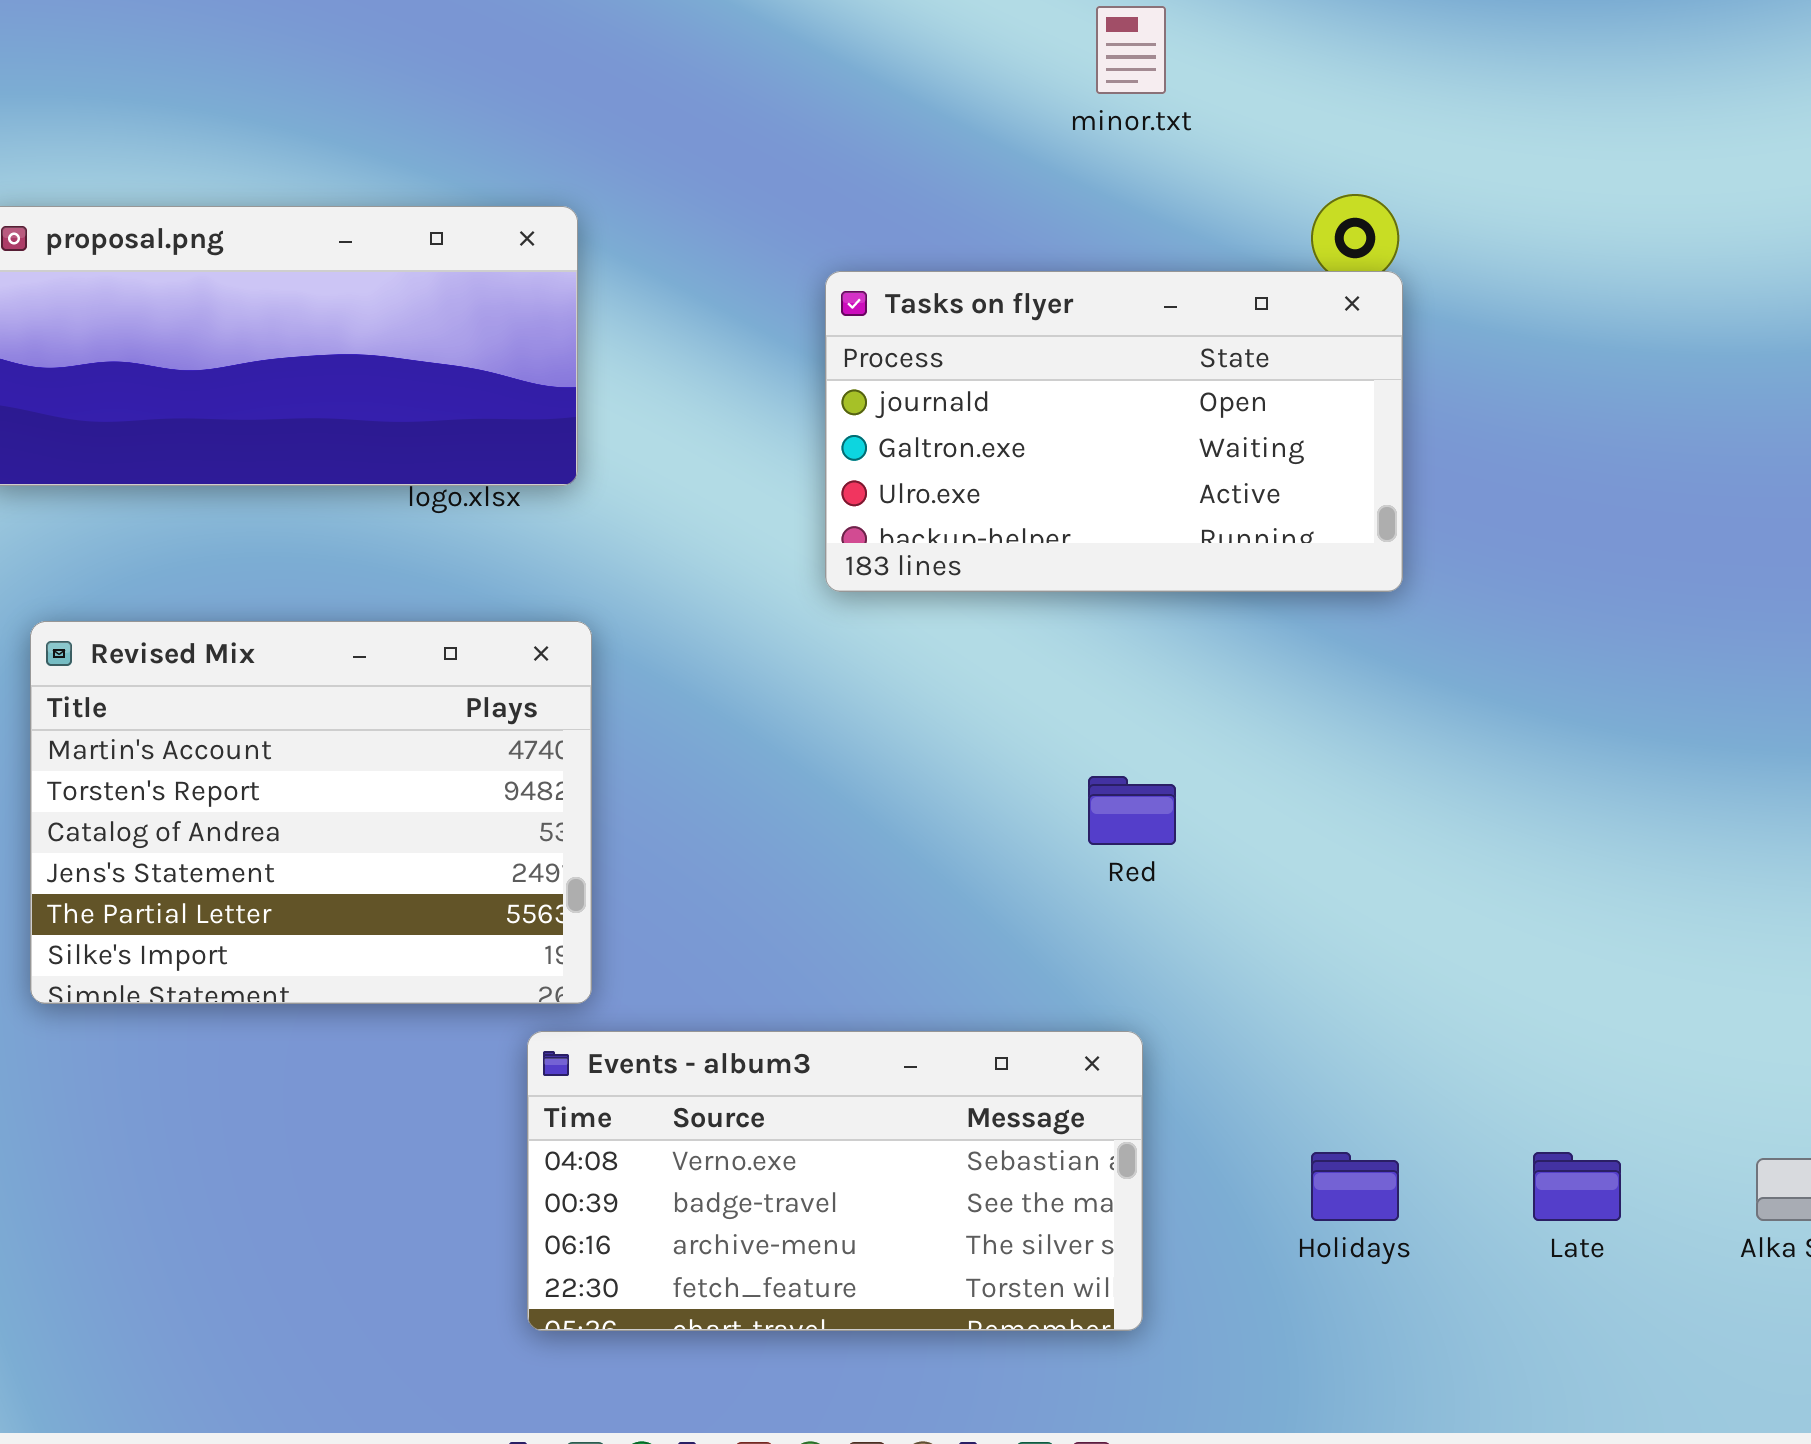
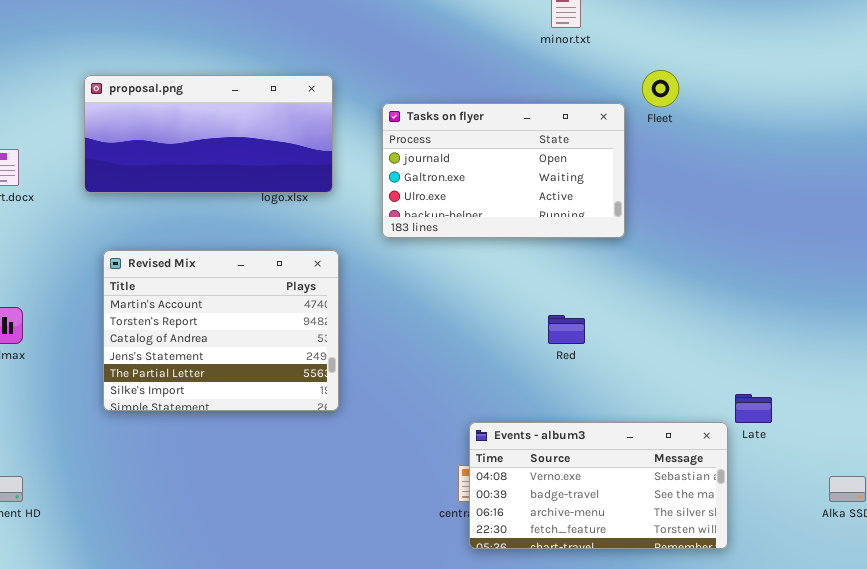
Tasks on flyer: [825,271,1403,592] -> [382,103,625,238], moved
Events - album3: [527,1031,1143,1331] -> [469,422,728,549], moved
Late: [1533,1152,1621,1221] -> [735,394,772,423], moved

